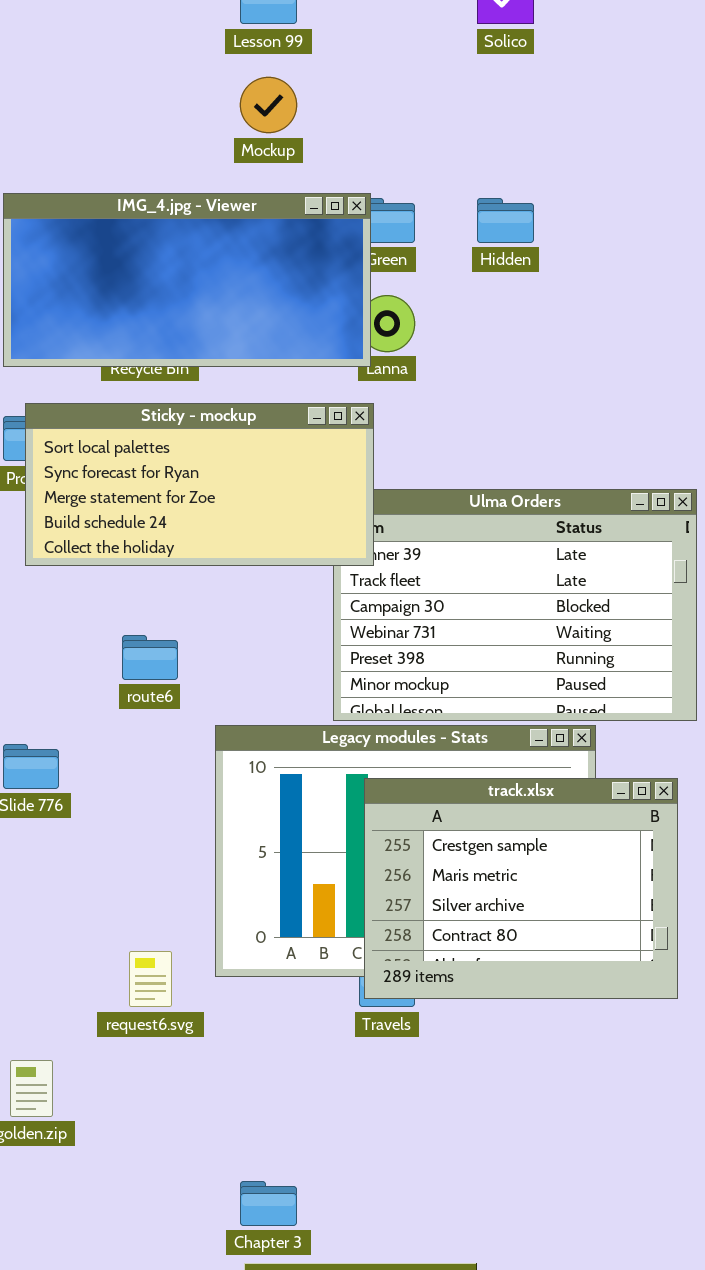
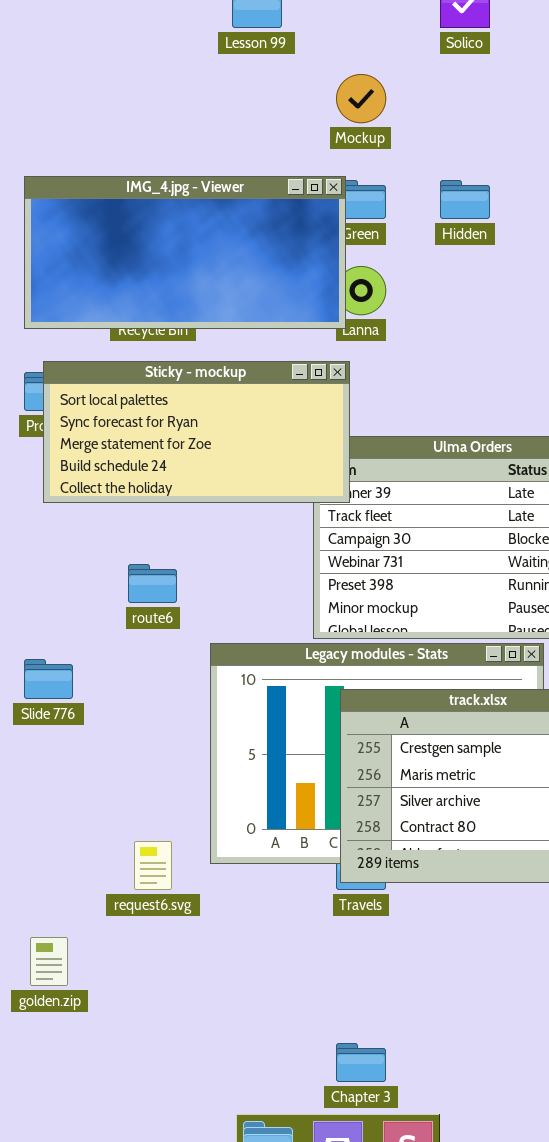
Mockup: [240,77,297,133] -> [336,74,386,123], moved
Chapter 3: [240,1181,297,1226] -> [336,1043,386,1082], moved

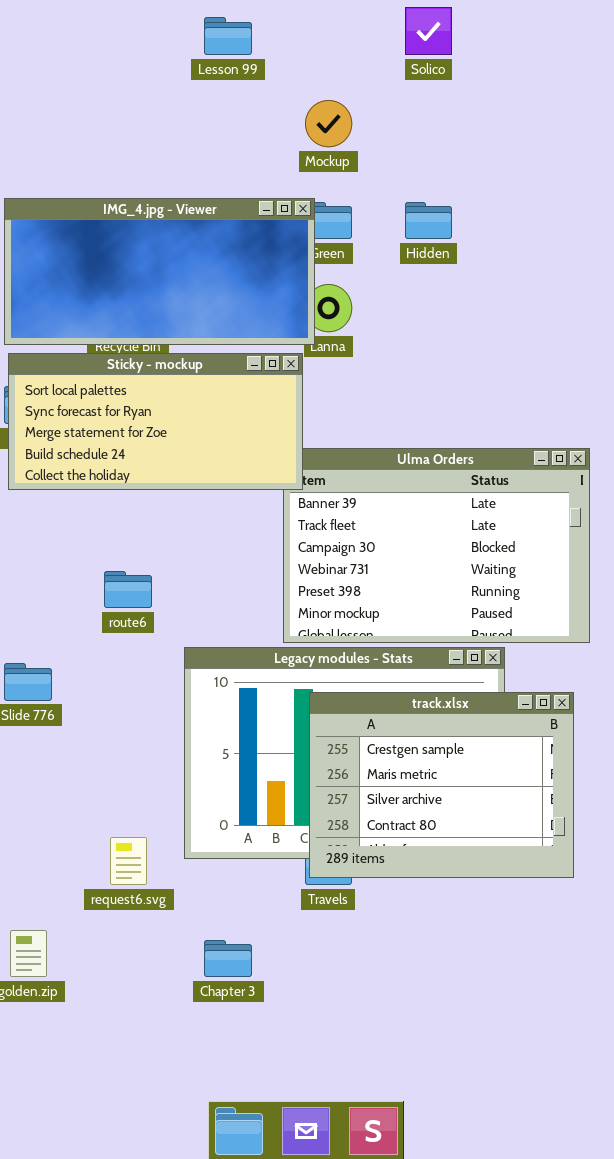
Sticky - mockup: [43,361,350,503] -> [8,353,303,490], moved
Chapter 3: [336,1043,386,1082] -> [204,940,252,977], moved

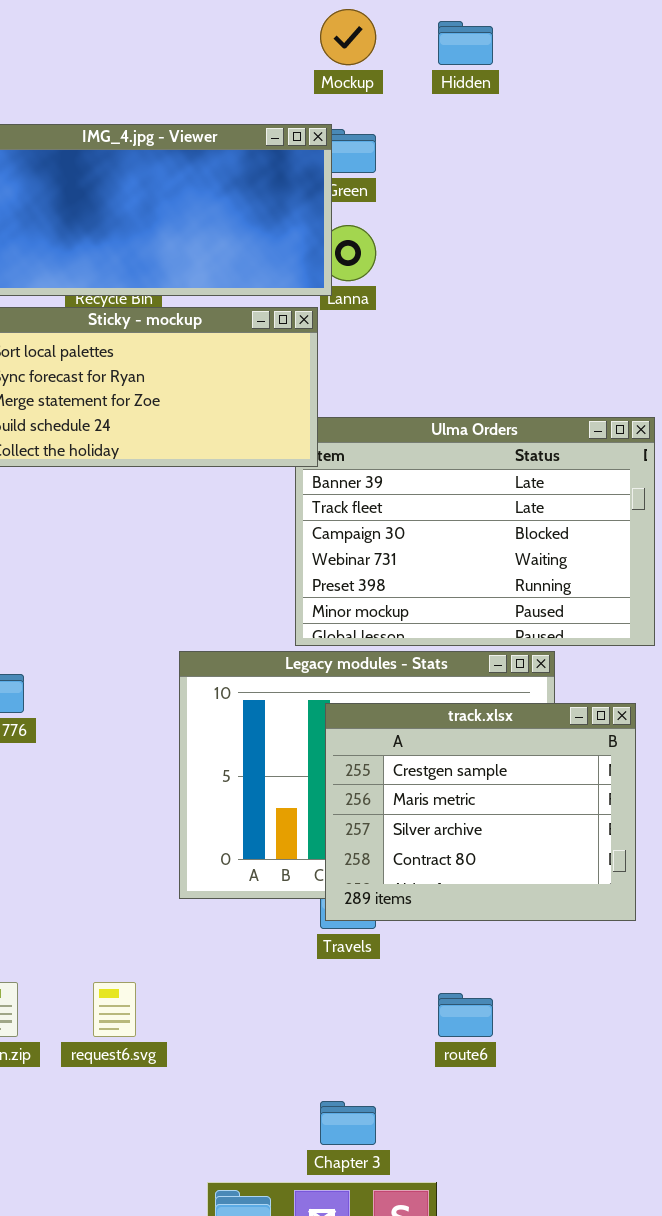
Hidden: [405,202,452,239] -> [438,21,493,65], moved
route6: [104,571,152,608] -> [438,993,493,1037], moved
request6.svg: [110,837,147,885] -> [93,982,136,1037], moved
Chapter 3: [204,940,252,977] -> [320,1101,376,1145], moved

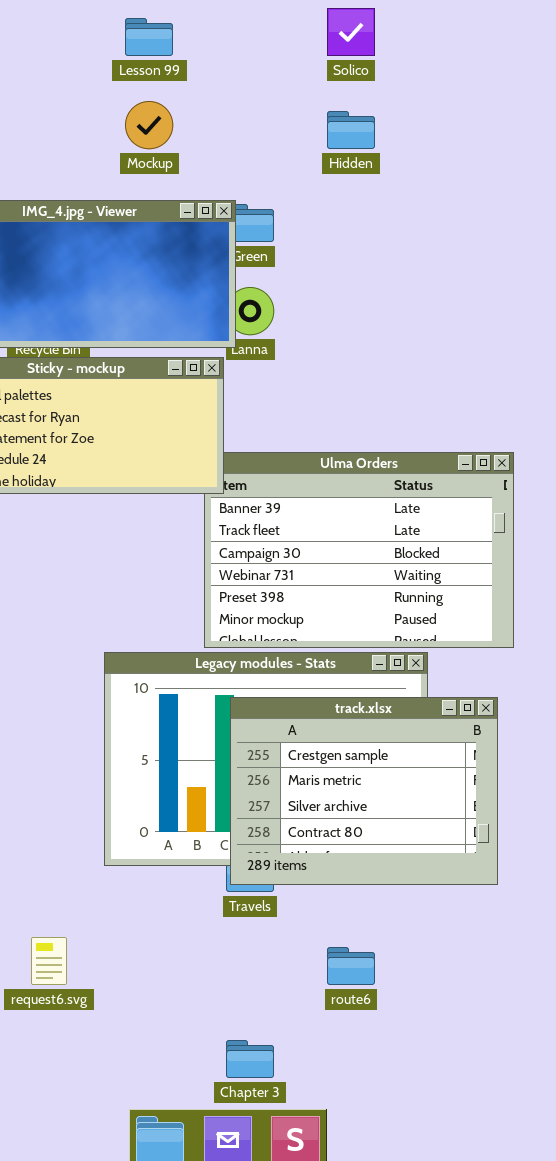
Mockup: [320,9,376,65] -> [125,101,173,149], moved

